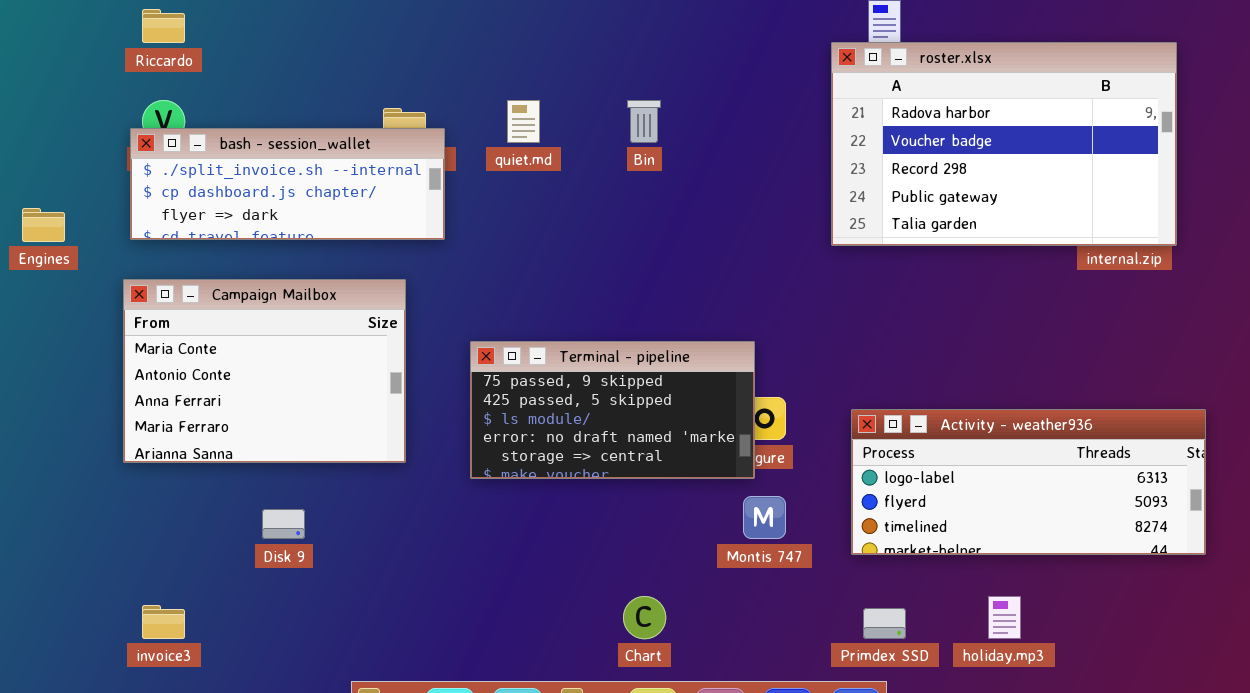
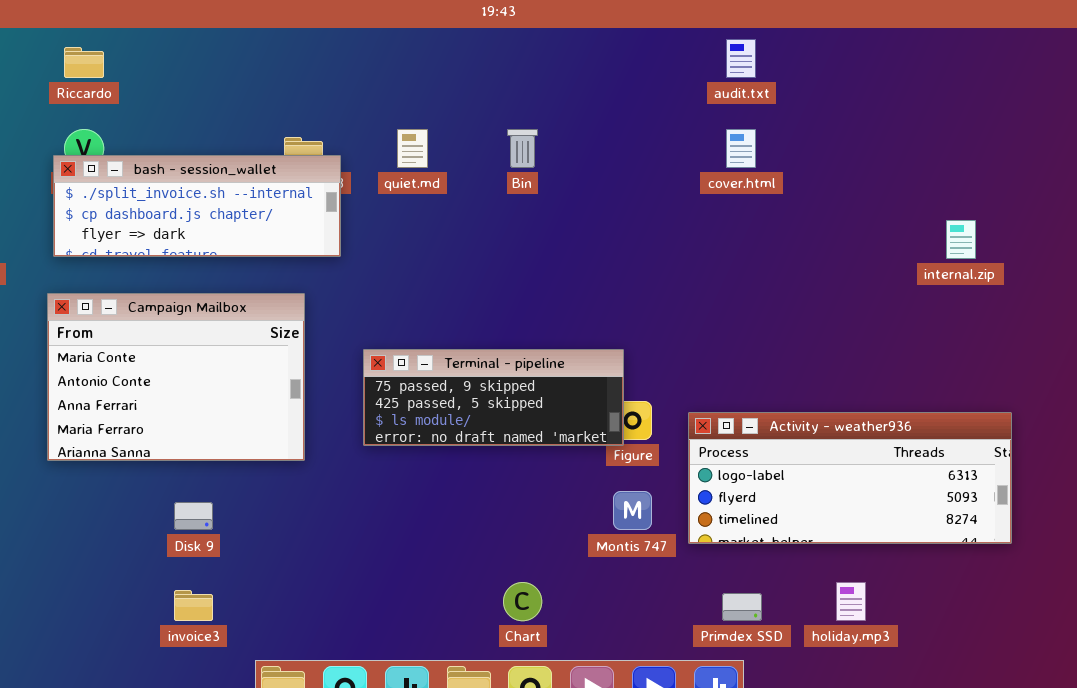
roster.xlsx: [831,42,1177,246] -> none, closed
Terminal - pipeline: [470,341,755,479] -> [363,349,624,446], resized
Activity - weather936: [851,409,1206,555] -> [688,412,1012,544], moved
invoice3: [142,605,185,639] -> [174,590,213,621], moved

